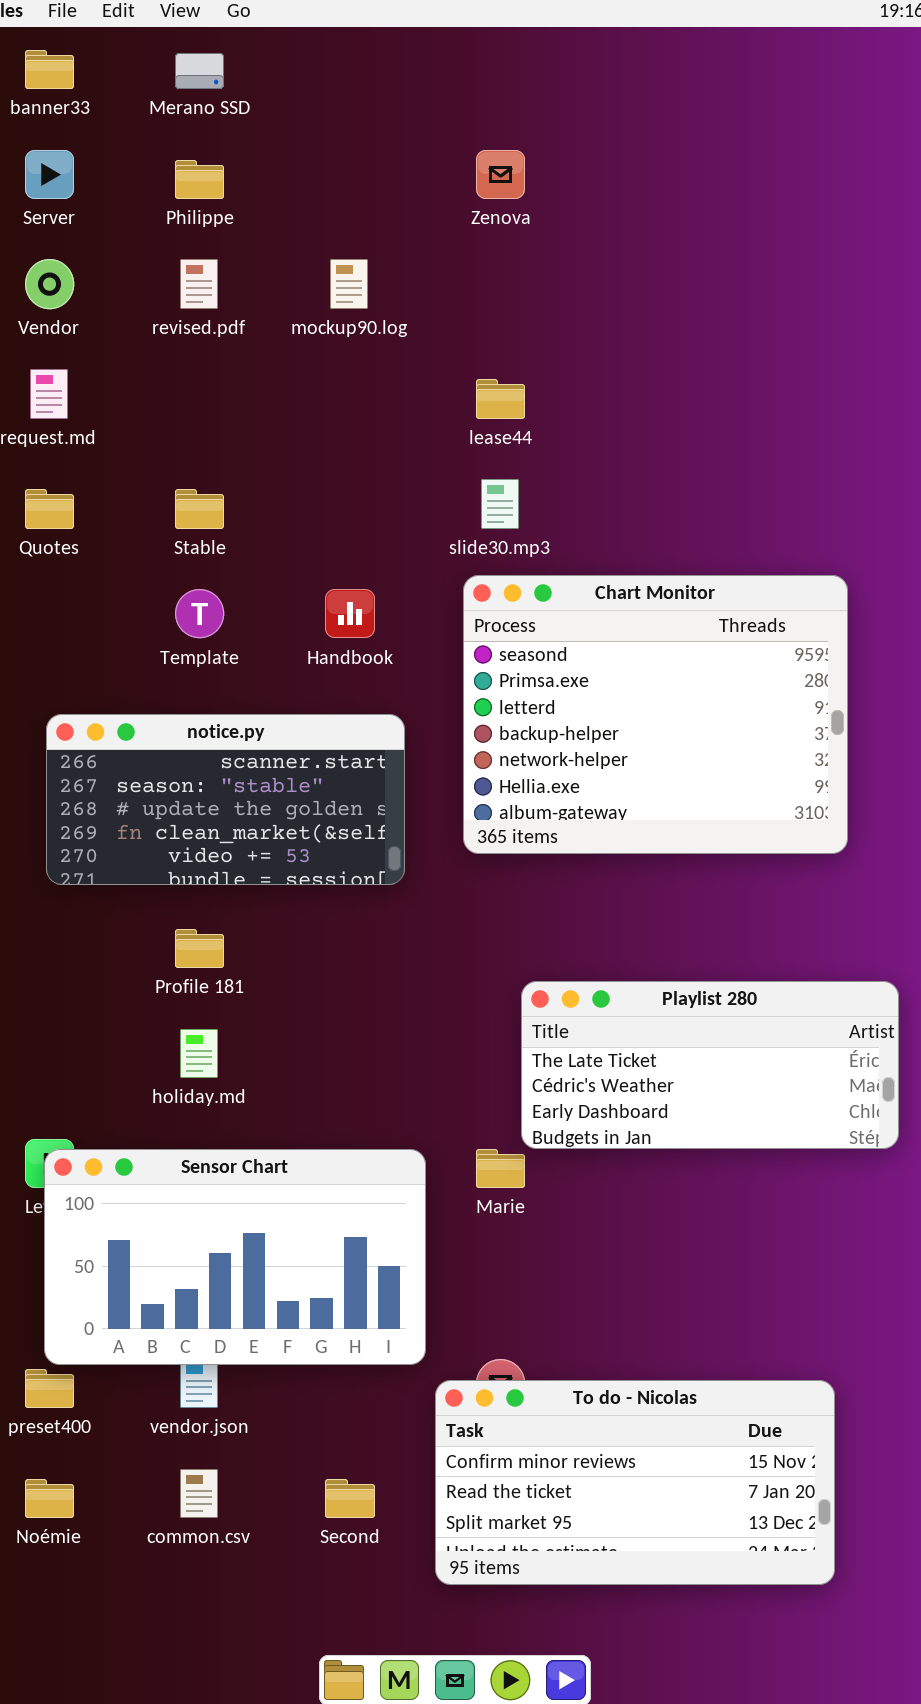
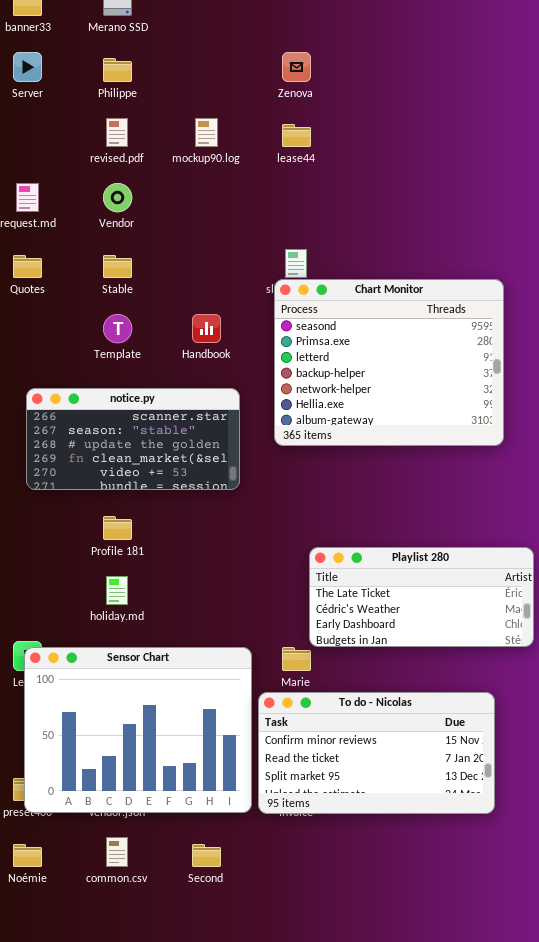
Vendor: [25,259,74,309] -> [103,183,132,212], moved
lease44: [476,379,525,419] -> [282,124,311,147], moved
Chart Monitor: [463,575,848,854] -> [274,279,504,446], moved
Sensor Chart: [44,1149,426,1365] -> [24,647,252,813], resized
To do - Nicolas: [435,1380,835,1585] -> [258,692,495,814], moved

